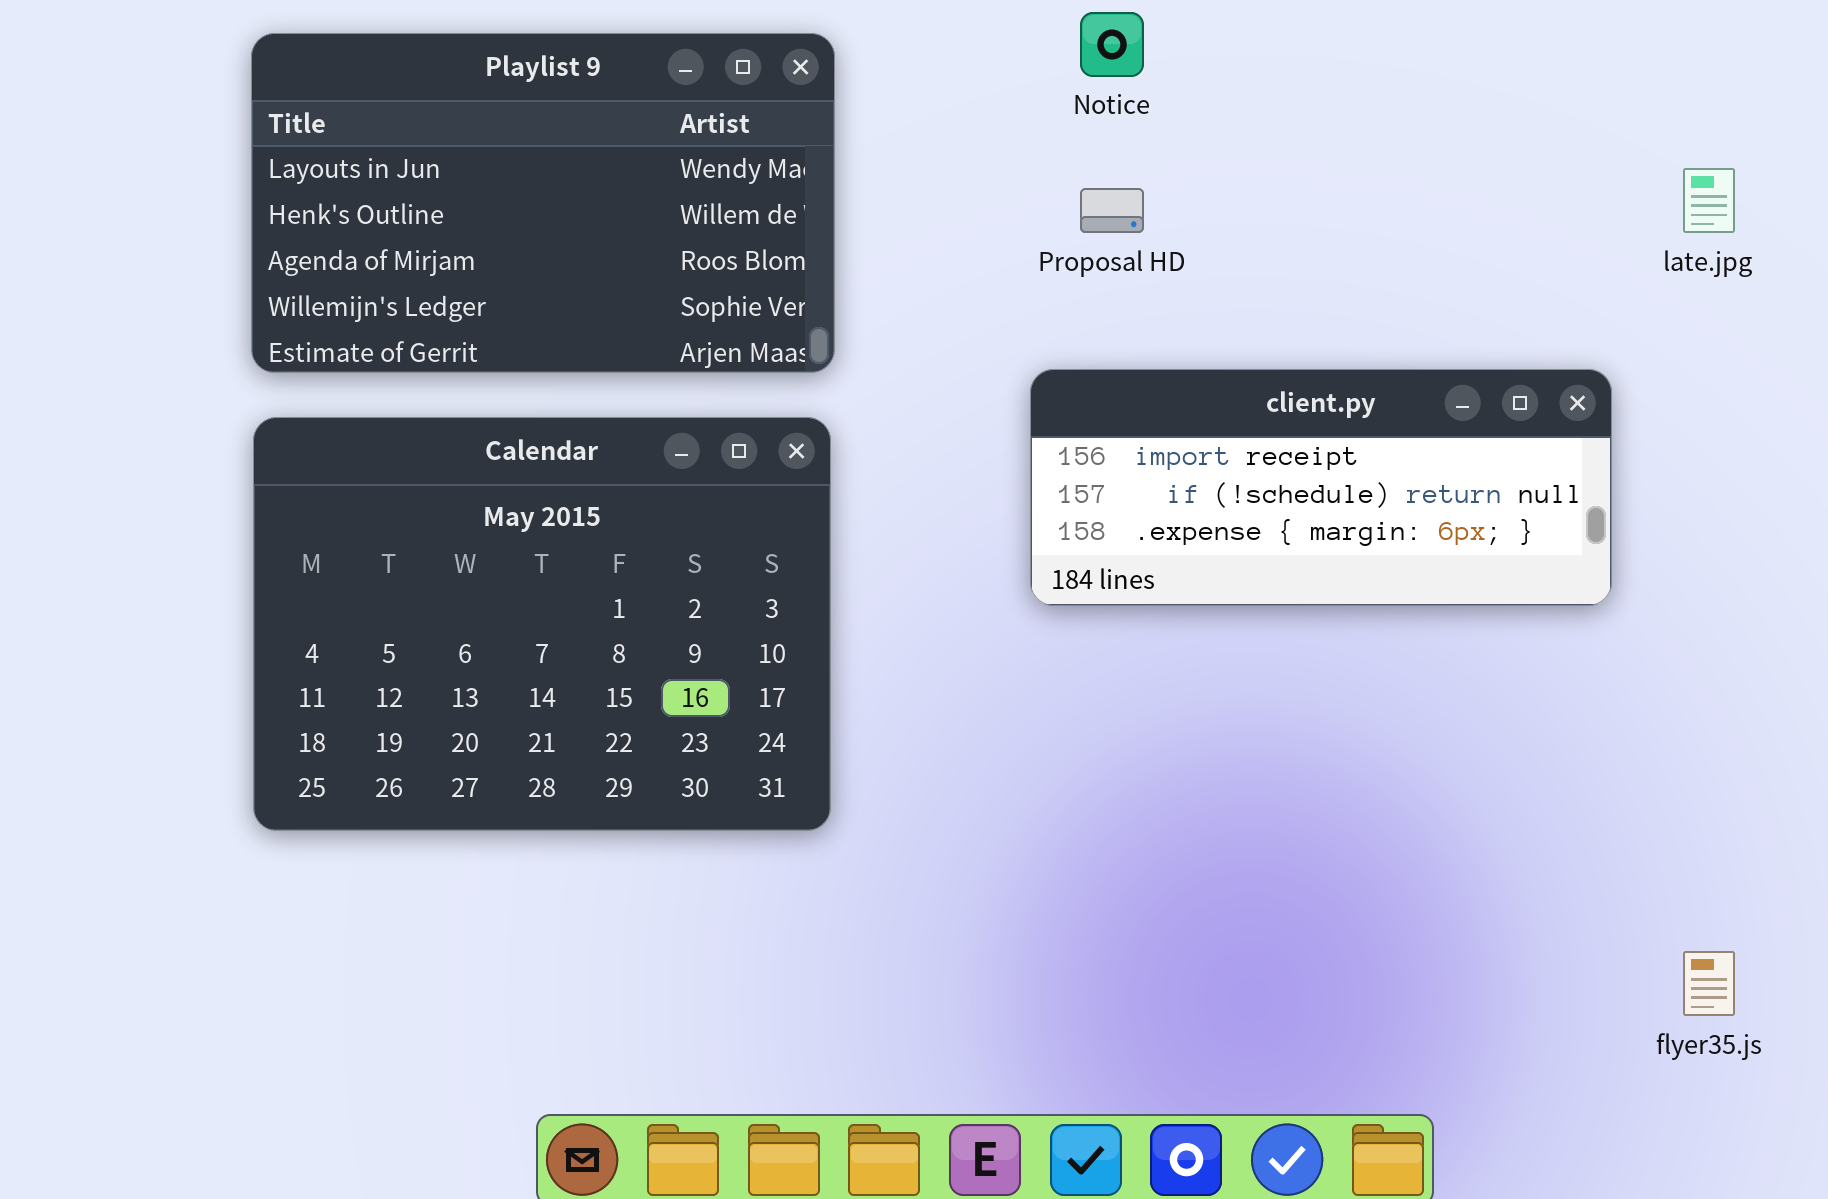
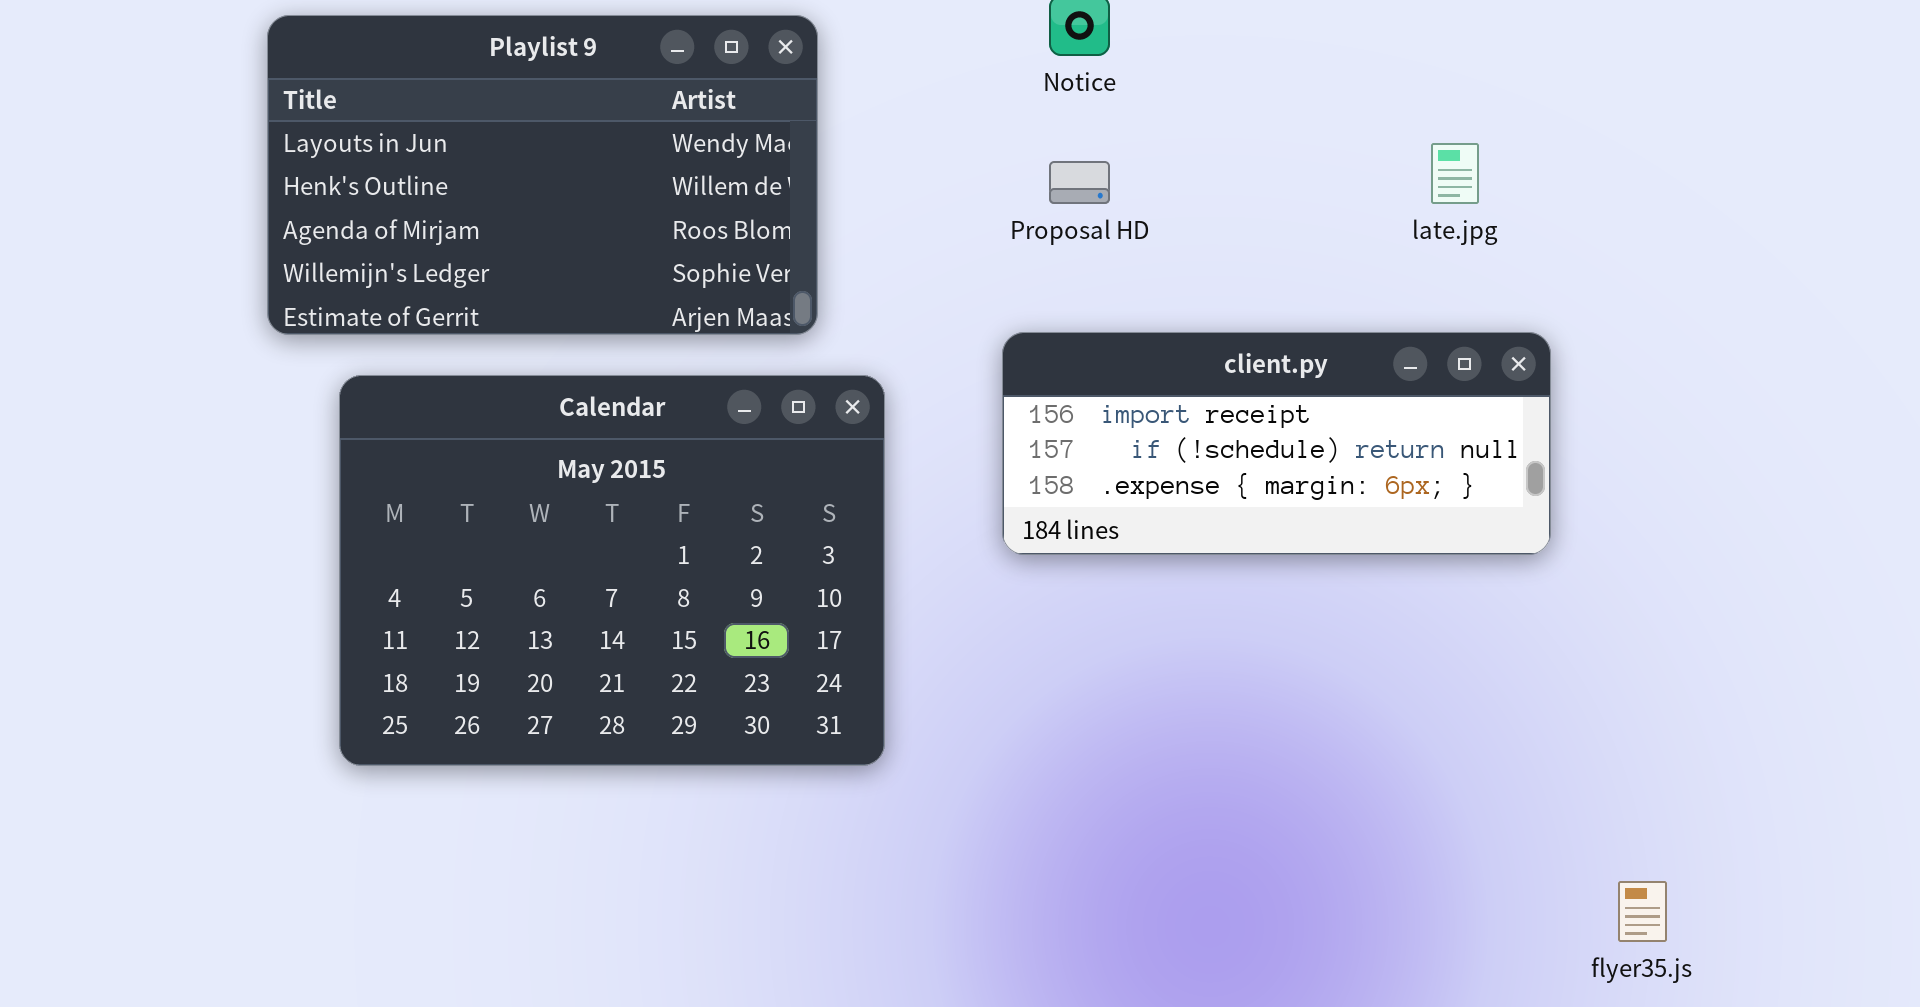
late.jpg: [1683,168,1735,233] -> [1431,143,1479,204], moved
Calendar: [253,417,831,831] -> [339,375,885,766], moved

